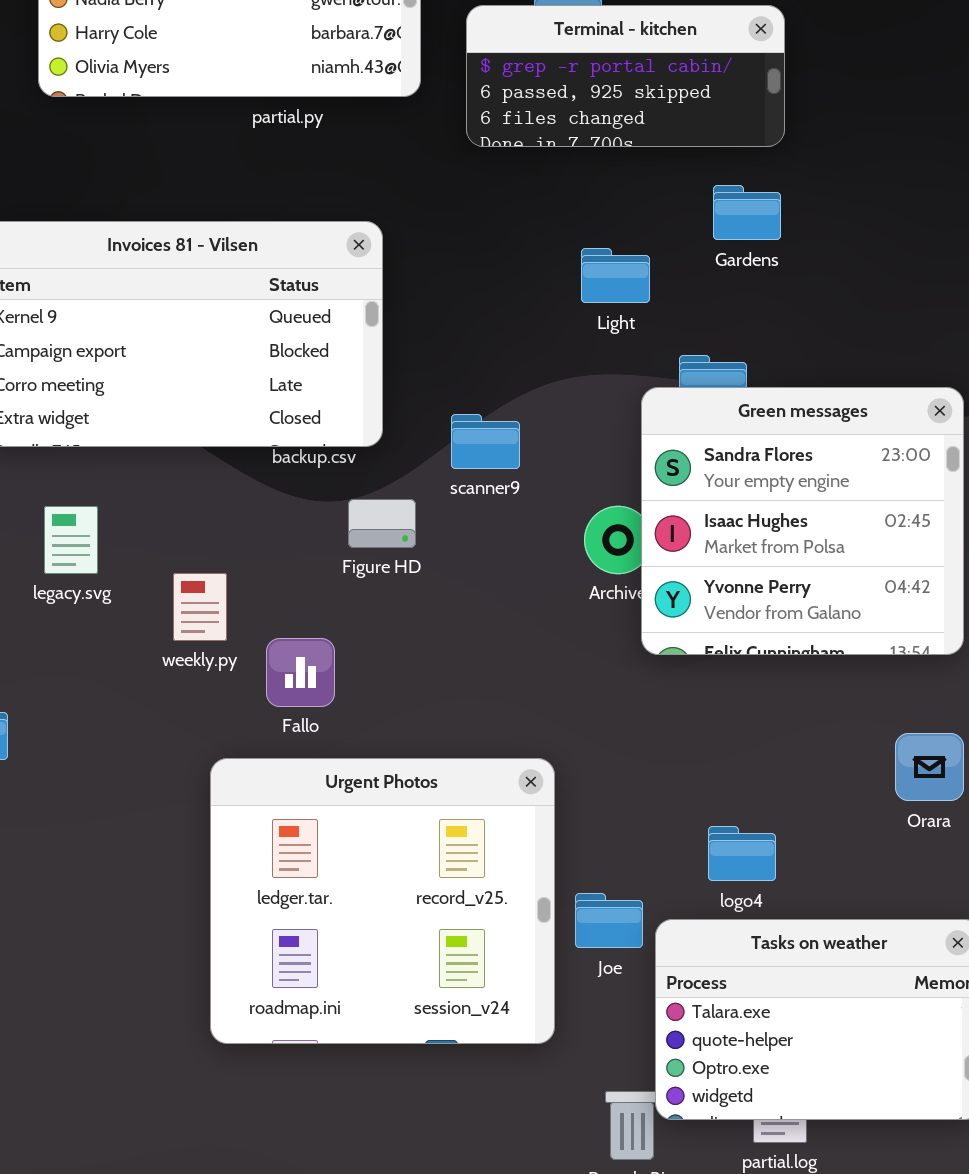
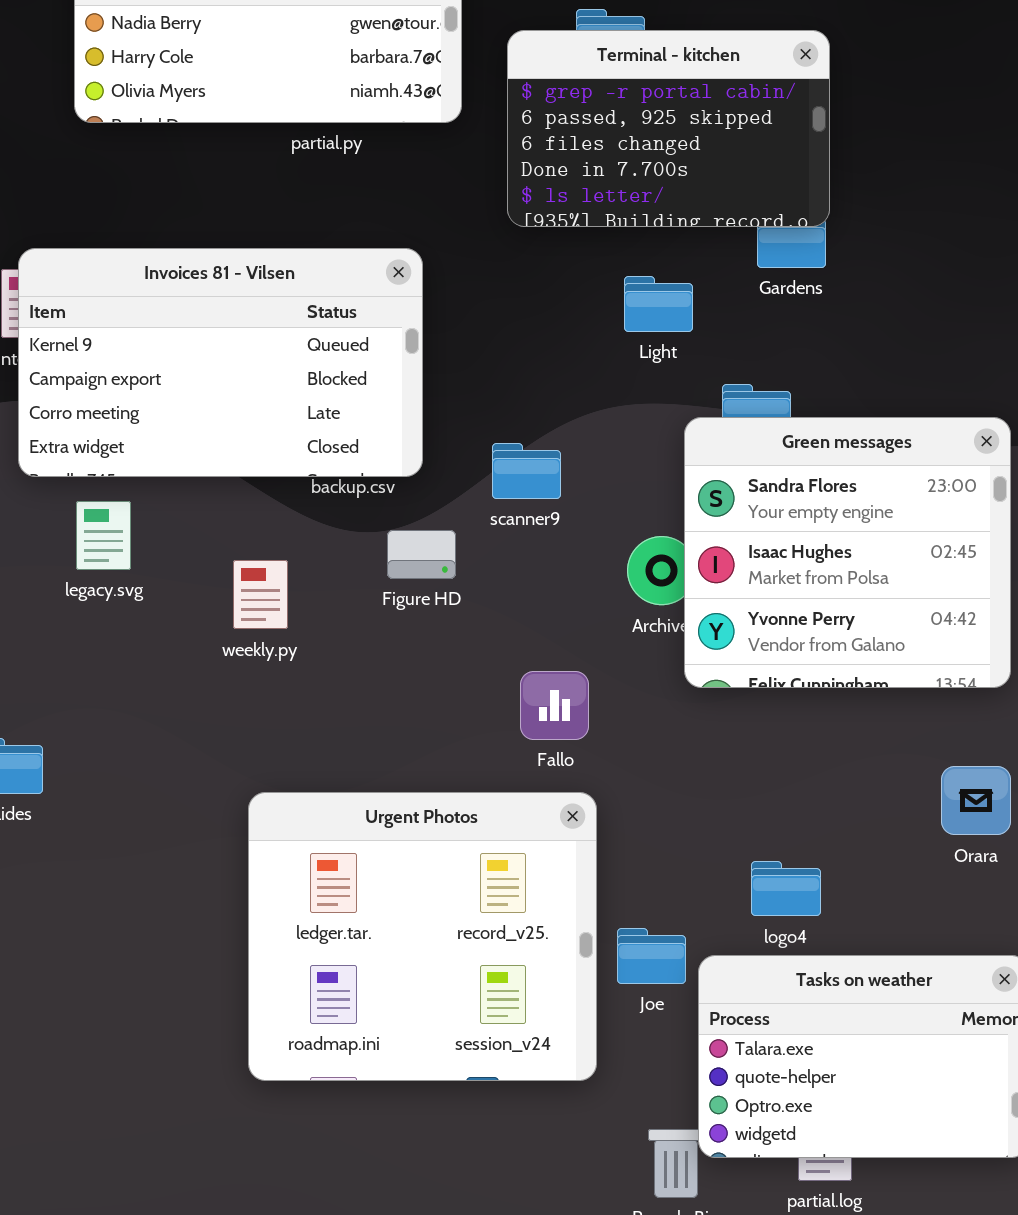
Terminal - kitchen: [466,5,785,147] -> [507,30,830,227], resized
legacy.svg: [44,506,98,574] -> [76,501,131,570], moved
weekly.py: [173,573,227,641] -> [233,560,288,629], moved
Fallo: [266,638,335,707] -> [520,671,589,740], moved

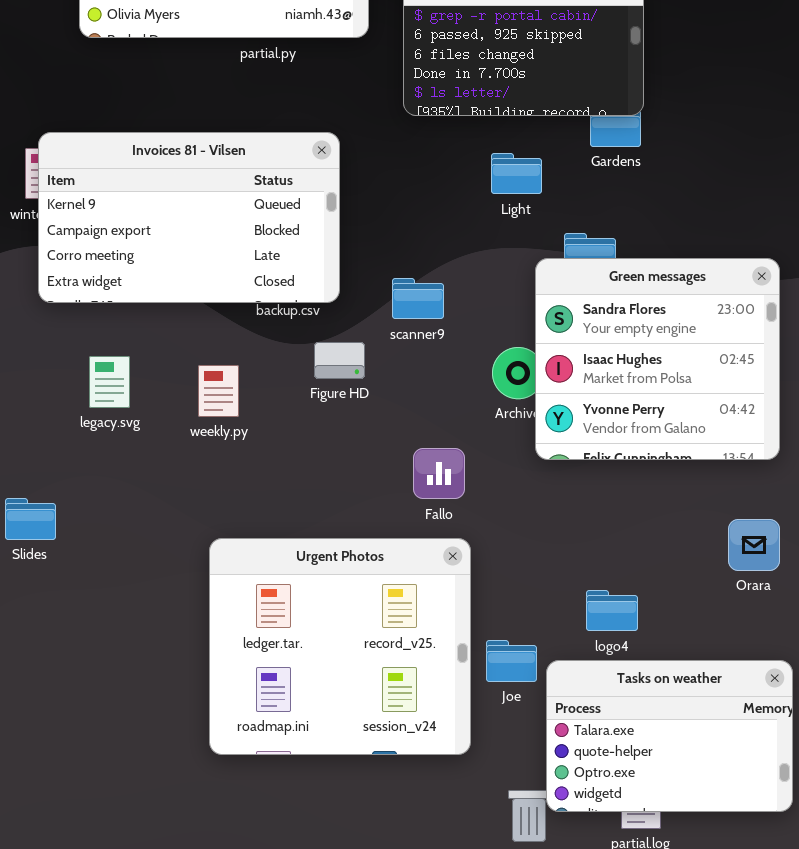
legacy.svg: [76,501,131,570] -> [89,356,130,408], moved

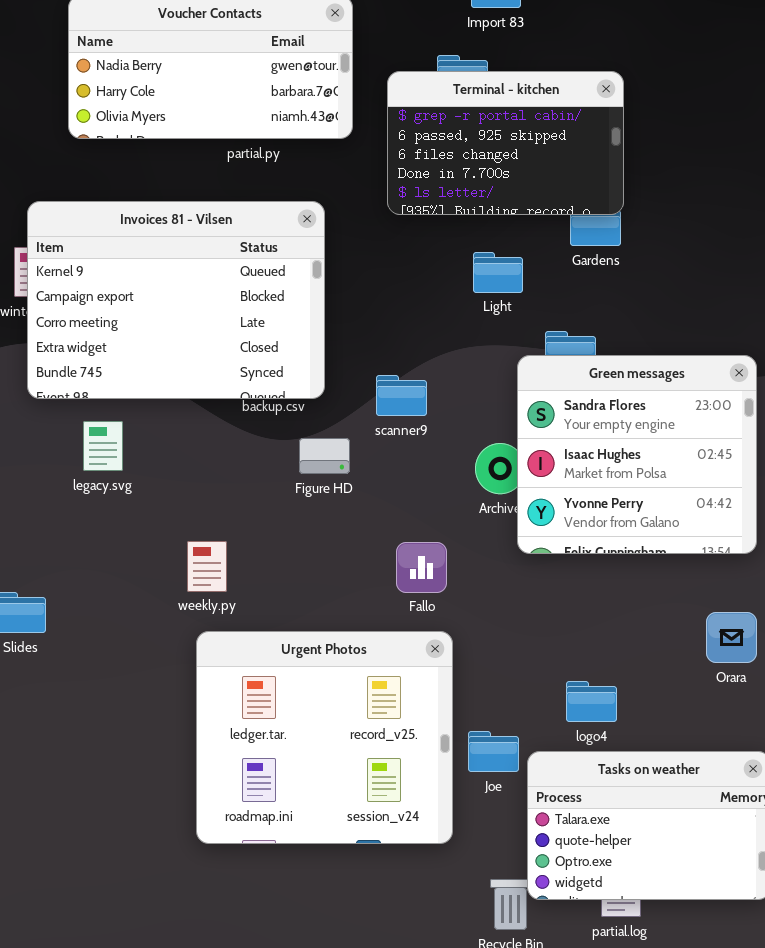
Invoices 81 - Vilsen: [38,132,340,303] -> [27,201,325,399], resized
legacy.svg: [89,356,130,408] -> [83,421,123,471], moved
weekly.py: [198,365,239,417] -> [187,541,227,592], moved

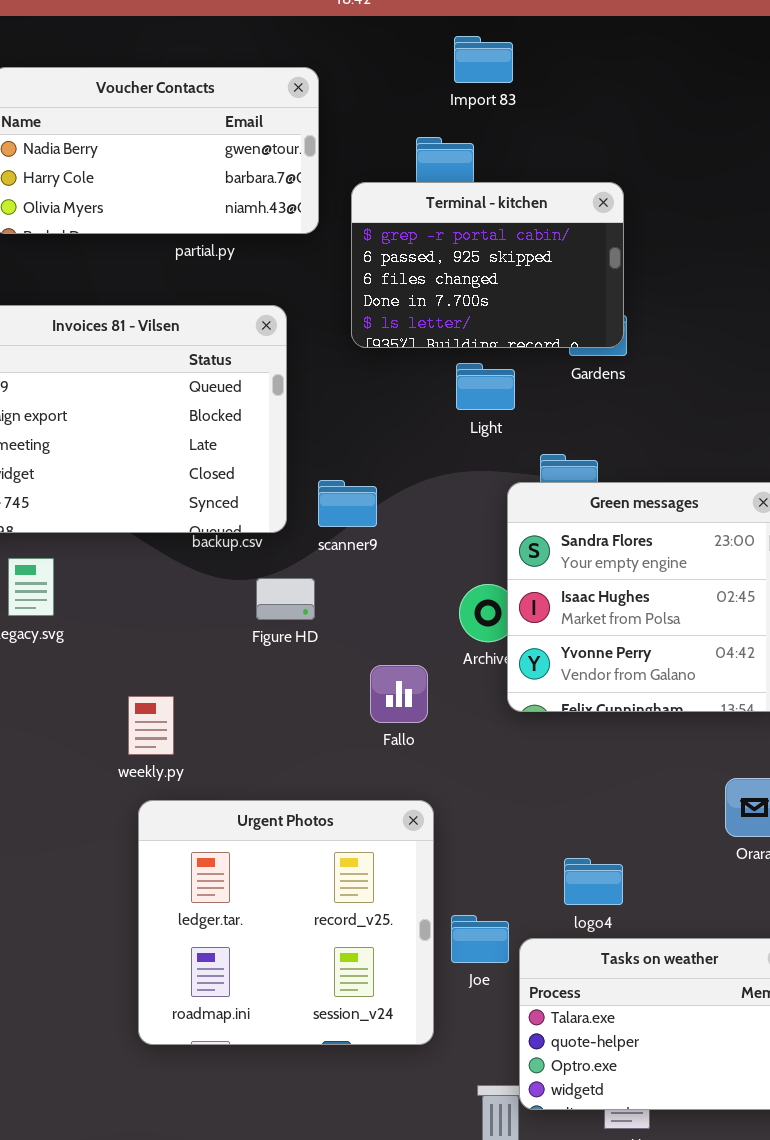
Terminal - kitchen: [387,71,624,215] -> [351,182,624,348], moved
scanner9: [376,375,427,416] -> [318,480,377,527], moved
Fallo: [396,542,447,593] -> [370,665,428,723], moved

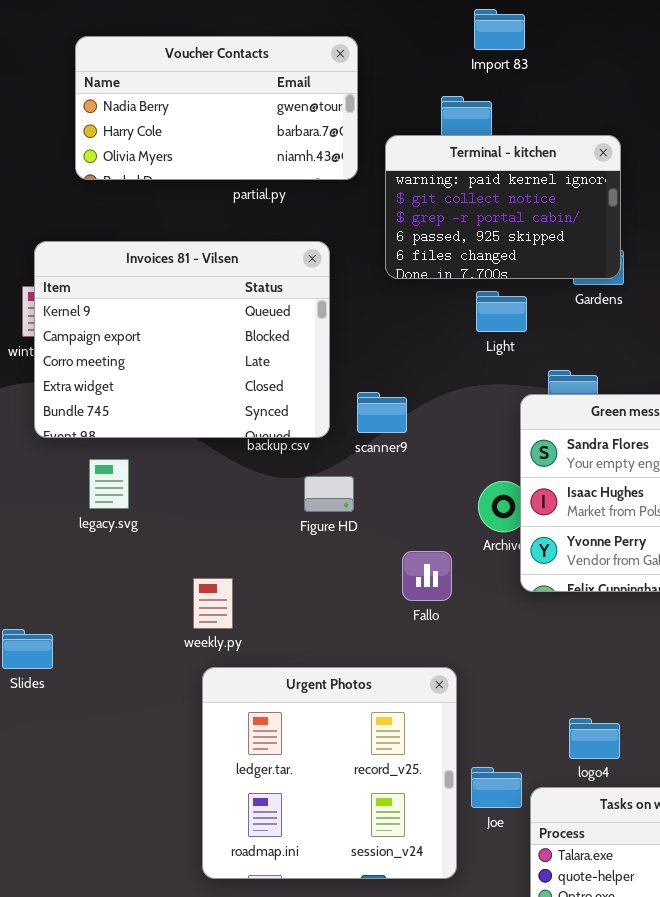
Terminal - kitchen: [351,182,624,348] -> [385,135,621,279], scrolled up 2 rows

